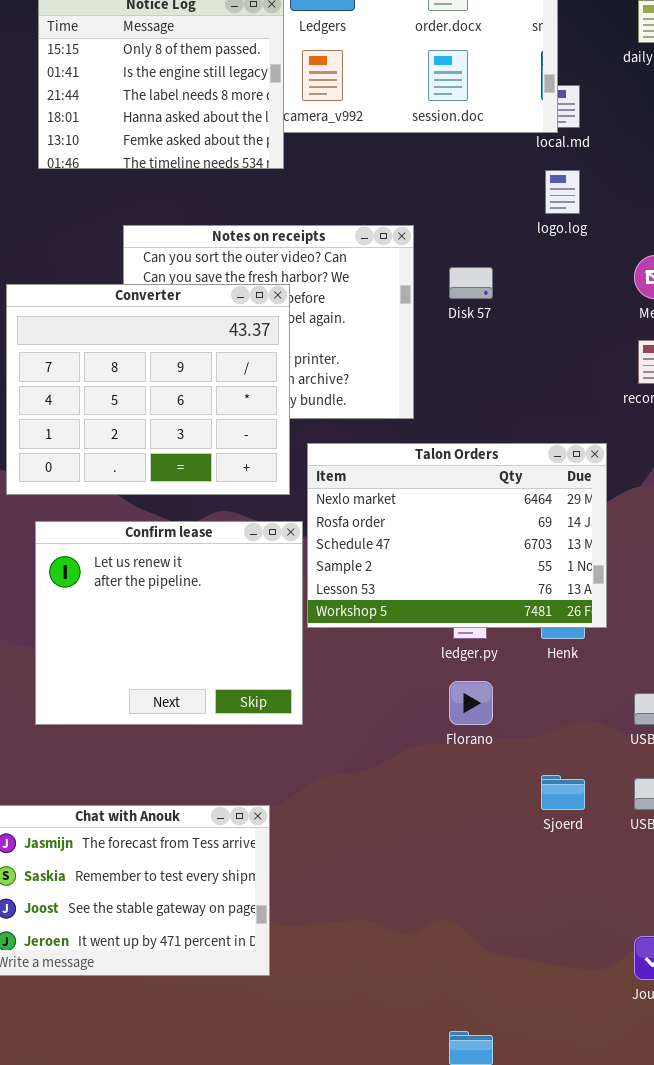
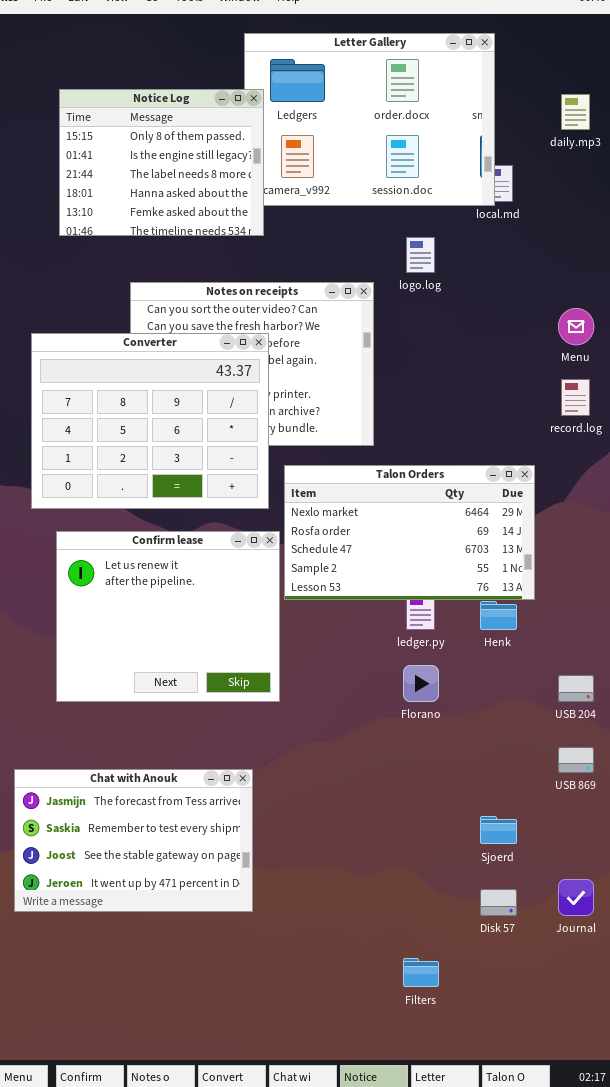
logo.log: [545,170,580,214] -> [406,237,435,273], moved
Disk 57: [449,267,493,299] -> [480,889,517,916], moved
Talon Orders: [307,443,607,628] -> [284,465,535,600], resized
Sjoerd: [541,775,585,810] -> [480,816,517,844], moved

